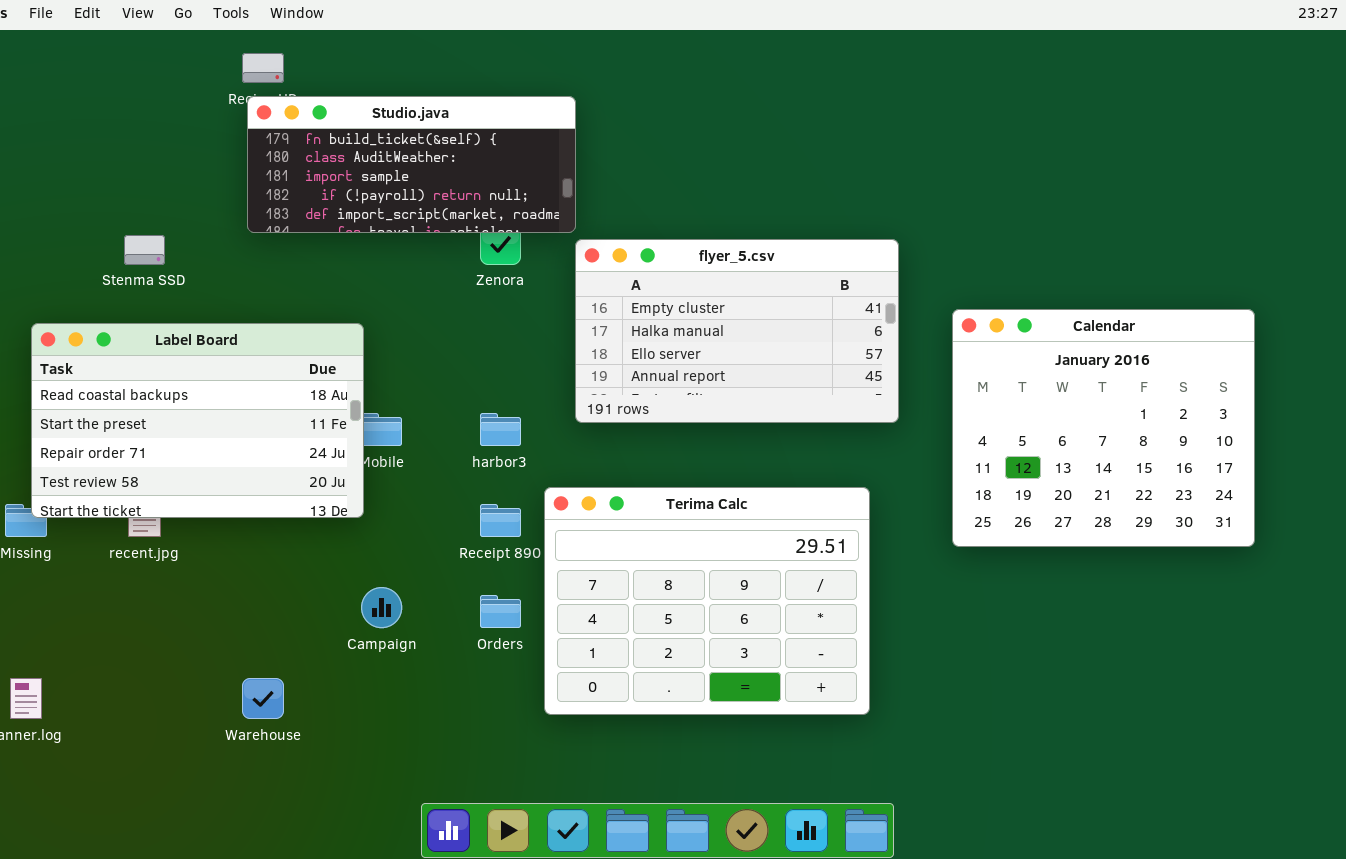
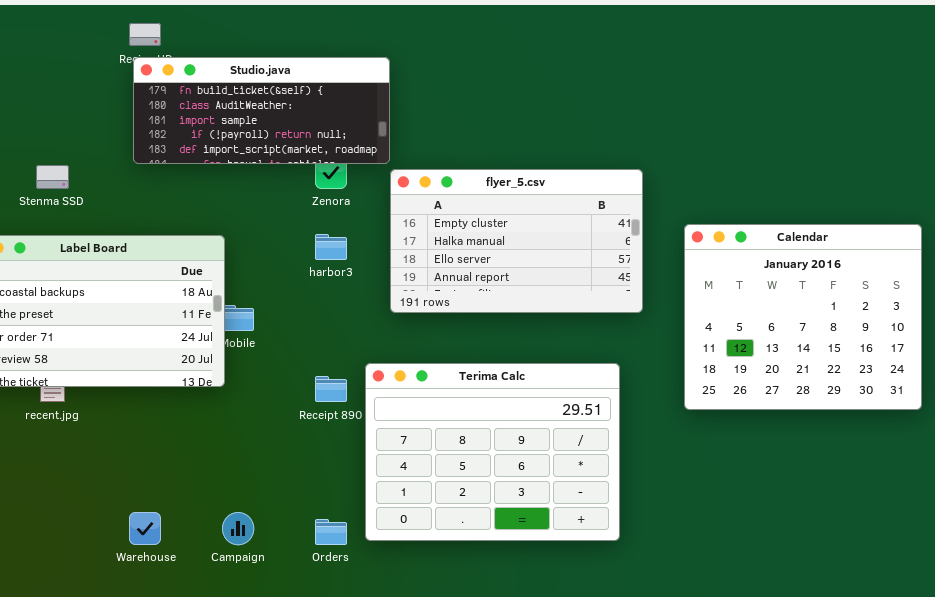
harbor3: [480,413,521,446] -> [315,234,347,260], moved
Campaign: [361,587,402,628] -> [222,512,254,545], moved
Orders: [480,595,521,628] -> [315,519,347,545], moved

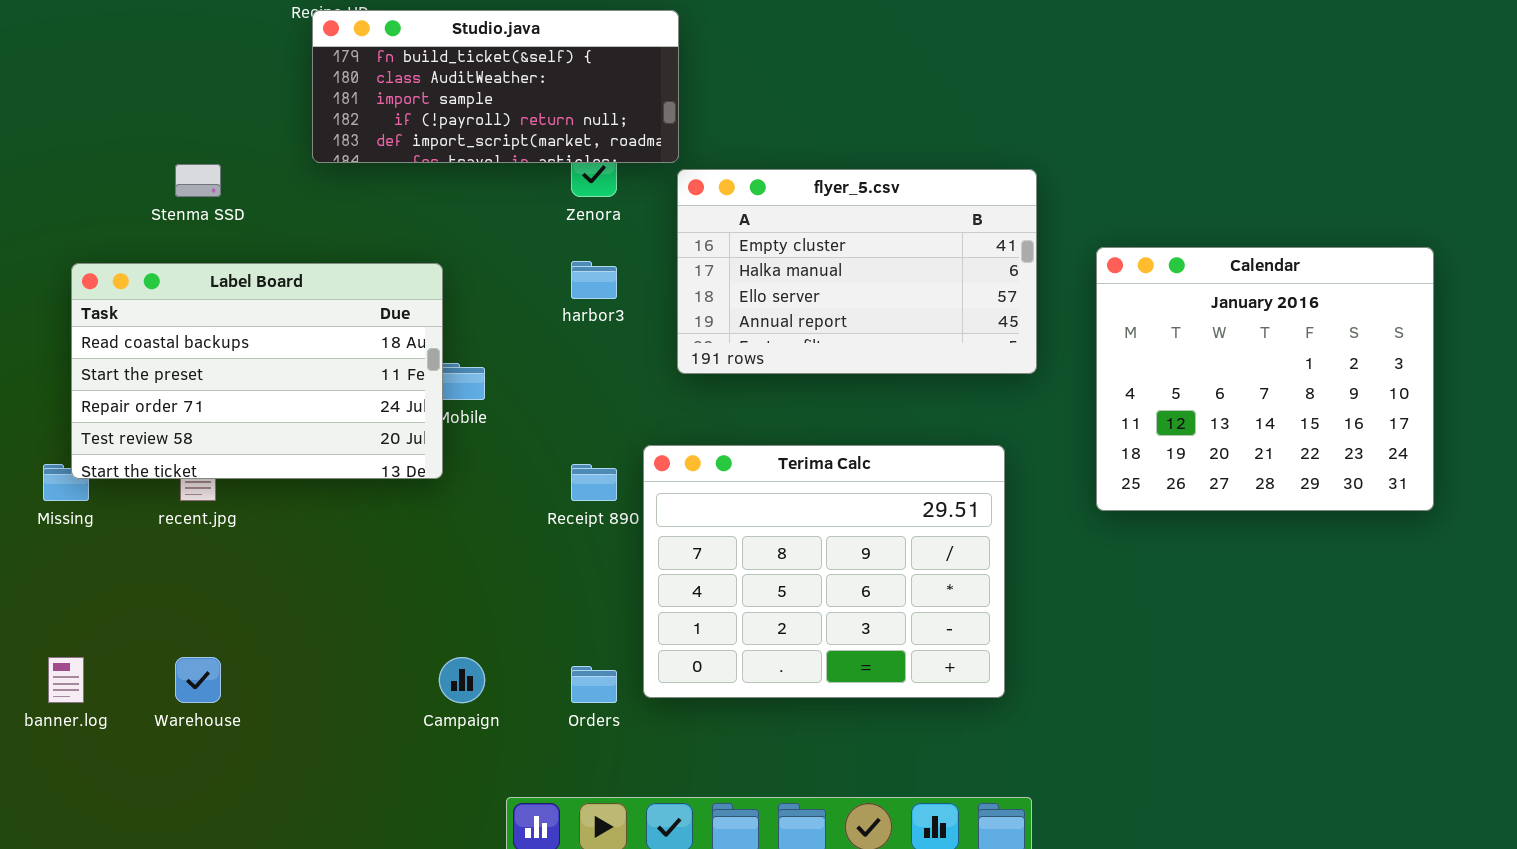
Warehouse: [129,512,161,545] -> [175,657,221,703], moved

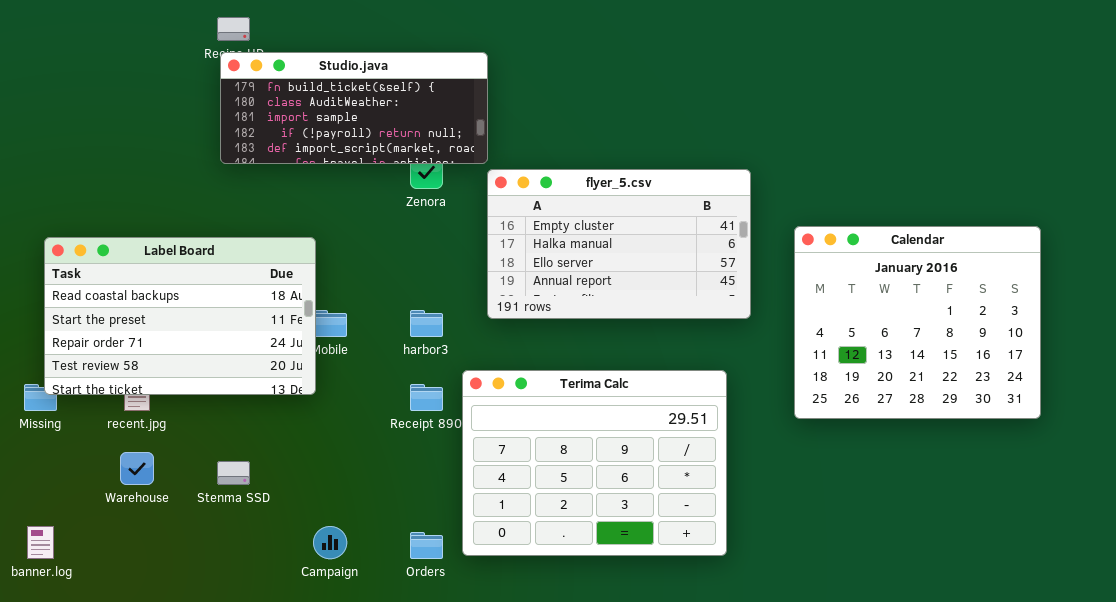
Stenma SSD: [175,164,221,197] -> [217,461,250,485], moved
harbor3: [571,261,617,299] -> [410,310,443,337], moved
Warehouse: [175,657,221,703] -> [120,452,154,485], moved

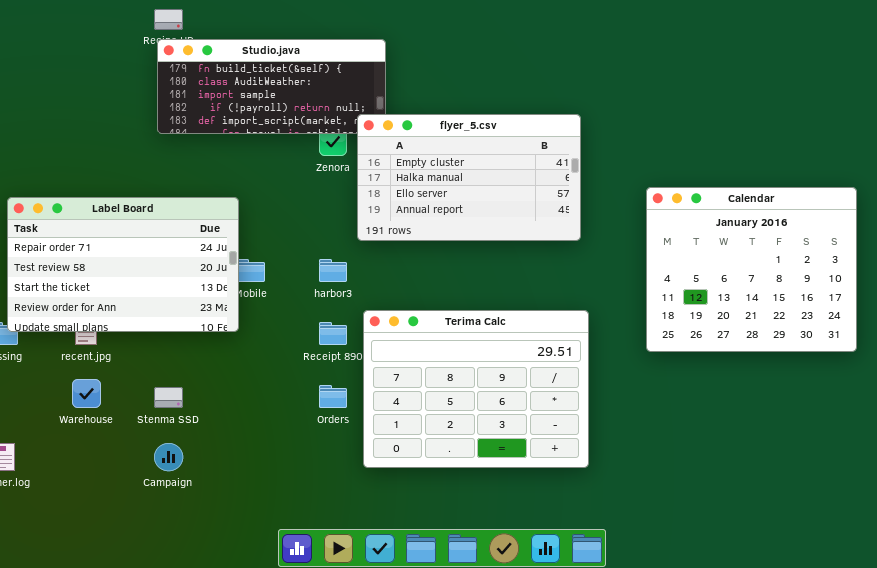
flyer_5.csv: [487,169,751,319] -> [357,114,581,241], moved
Label Board: [44,237,316,395] -> [7,197,239,332], scrolled down 2 rows
Campaign: [313,526,347,559] -> [154,443,183,471], moved
Orders: [410,532,443,559] -> [319,385,347,408], moved

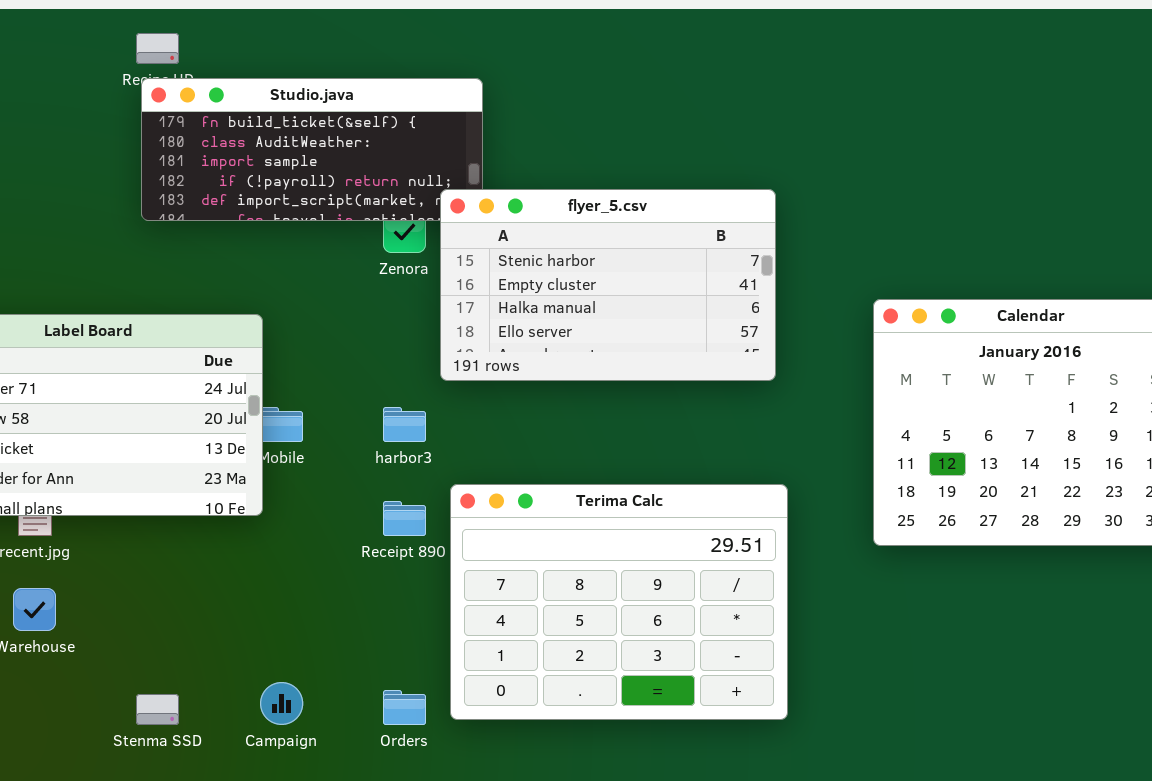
flyer_5.csv: [357,114,581,241] -> [440,189,776,381], scrolled up 1 row
Orders: [319,385,347,408] -> [383,690,426,725], moved
Stenma SSD: [154,387,183,408] -> [136,694,179,725], moved
Campaign: [154,443,183,471] -> [260,682,303,725], moved

